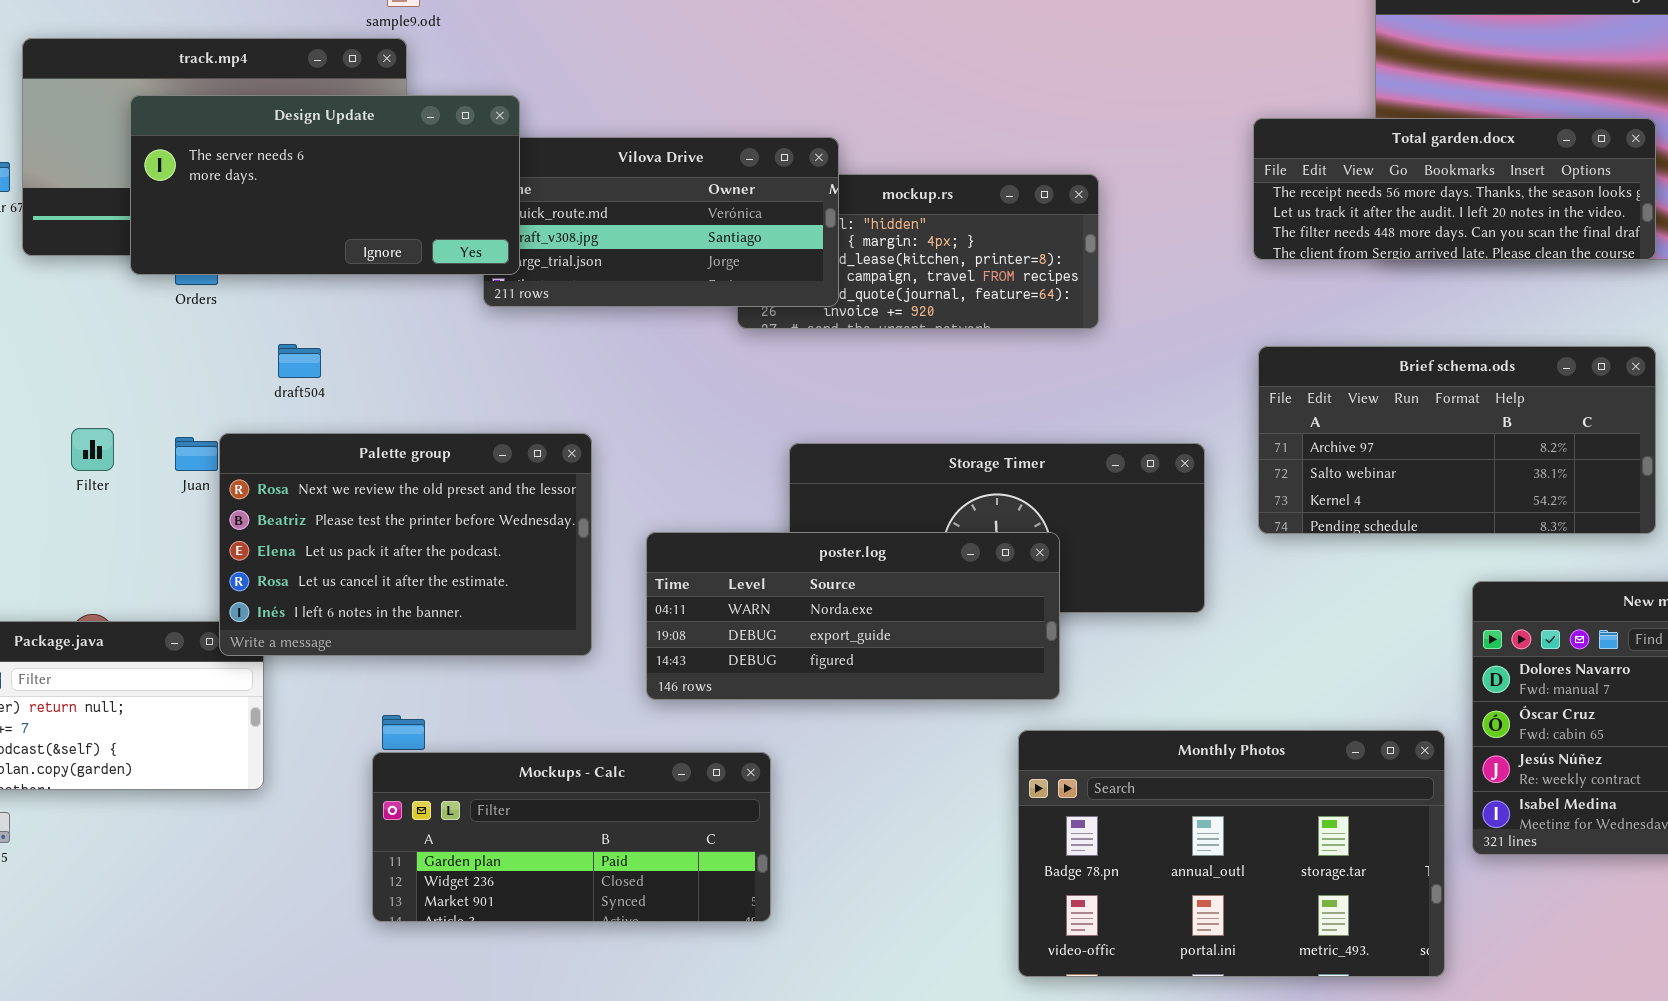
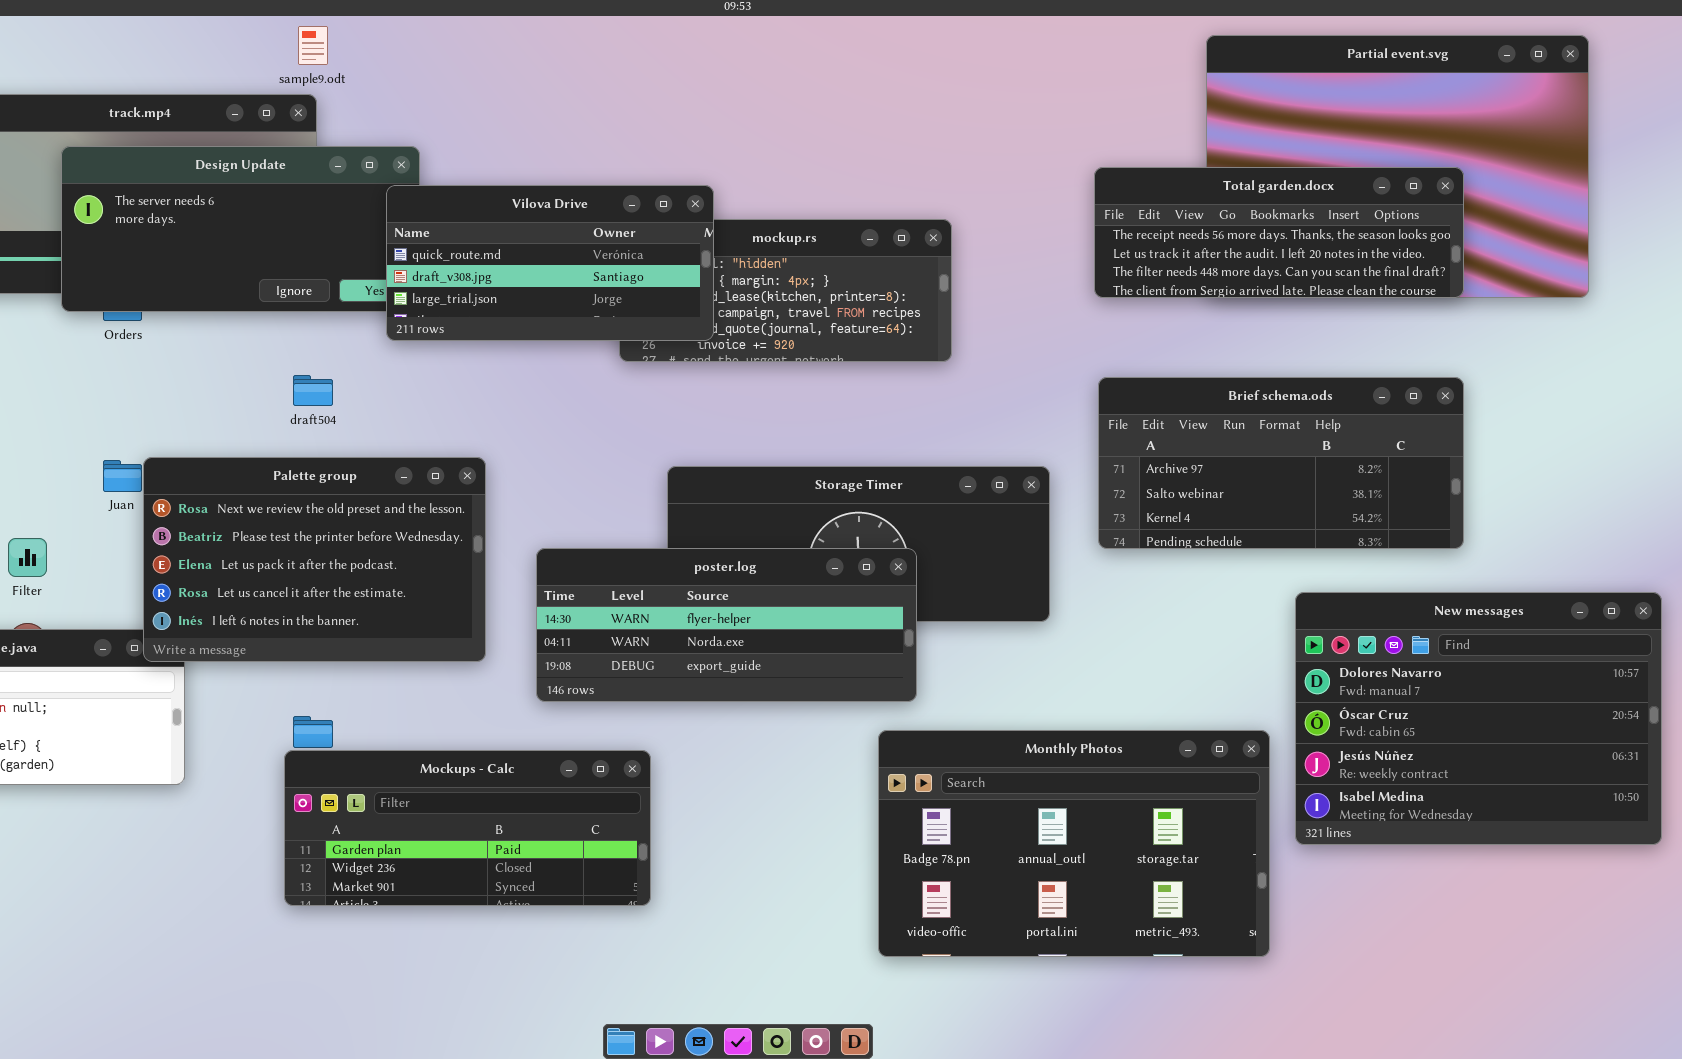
Vilova Drive: [483,137,839,307] -> [386,185,714,341], raised
draft504: [278,344,321,378] -> [293,375,333,406], moved
Filter: [71,428,114,471] -> [8,538,47,577], moved
poster.log: [646,532,1060,700] -> [536,548,917,702], scrolled up 1 row

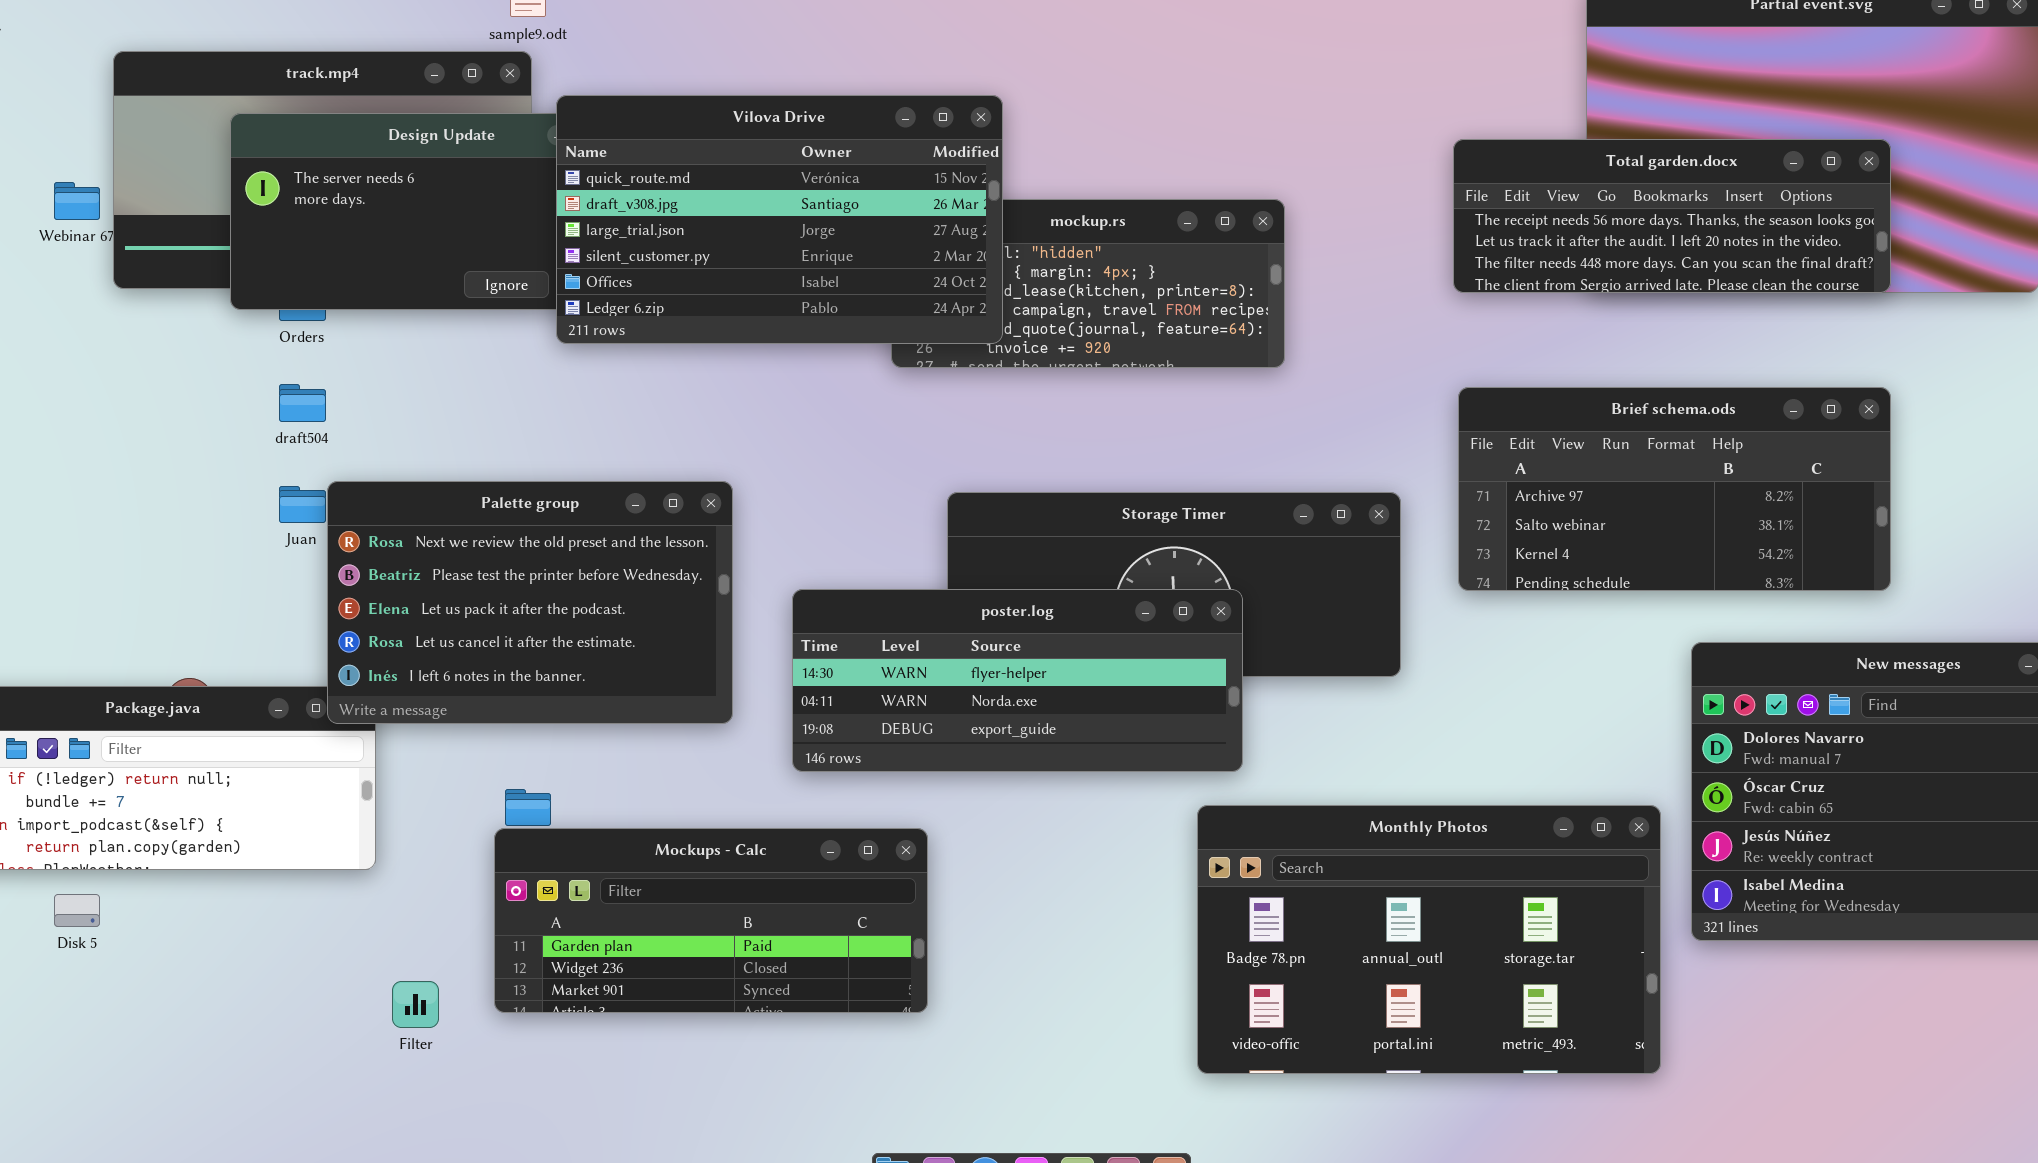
Vilova Drive: [386,185,714,341] -> [556,95,1003,344], resized
draft504: [293,375,333,406] -> [279,384,326,422], moved
Filter: [8,538,47,577] -> [392,981,439,1028], moved

